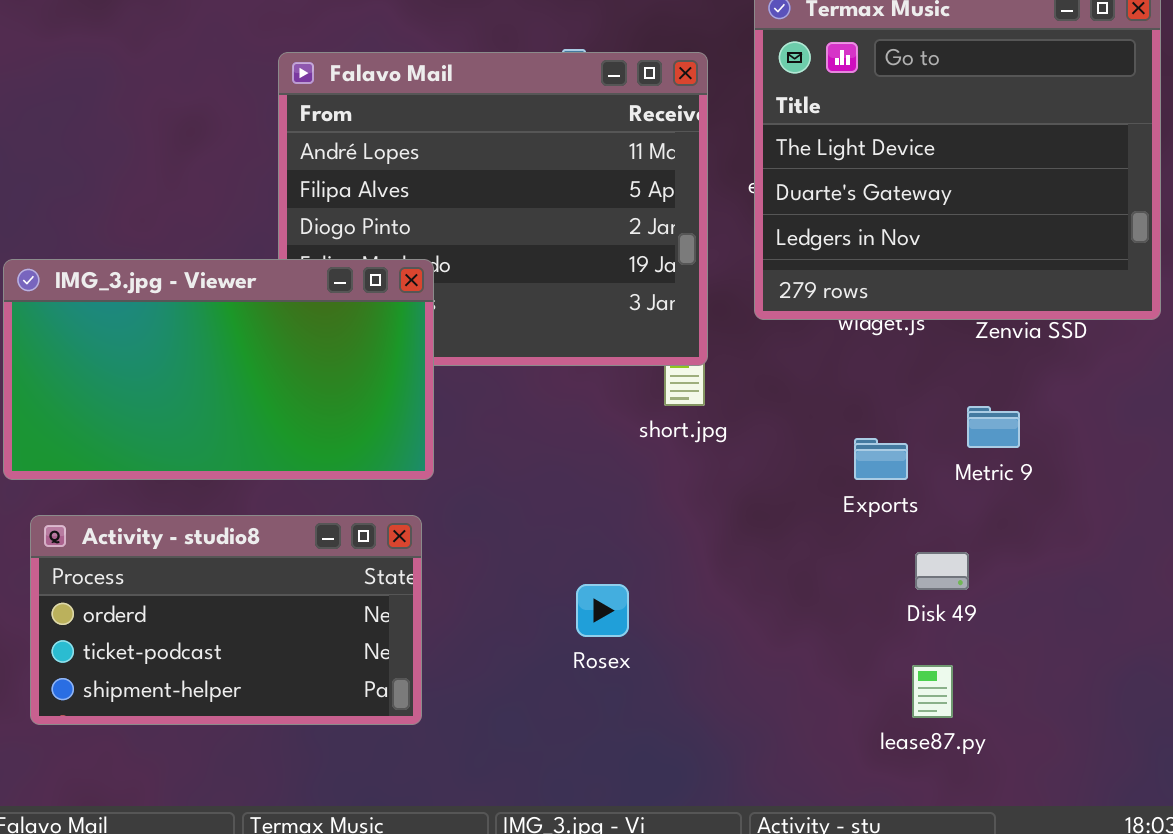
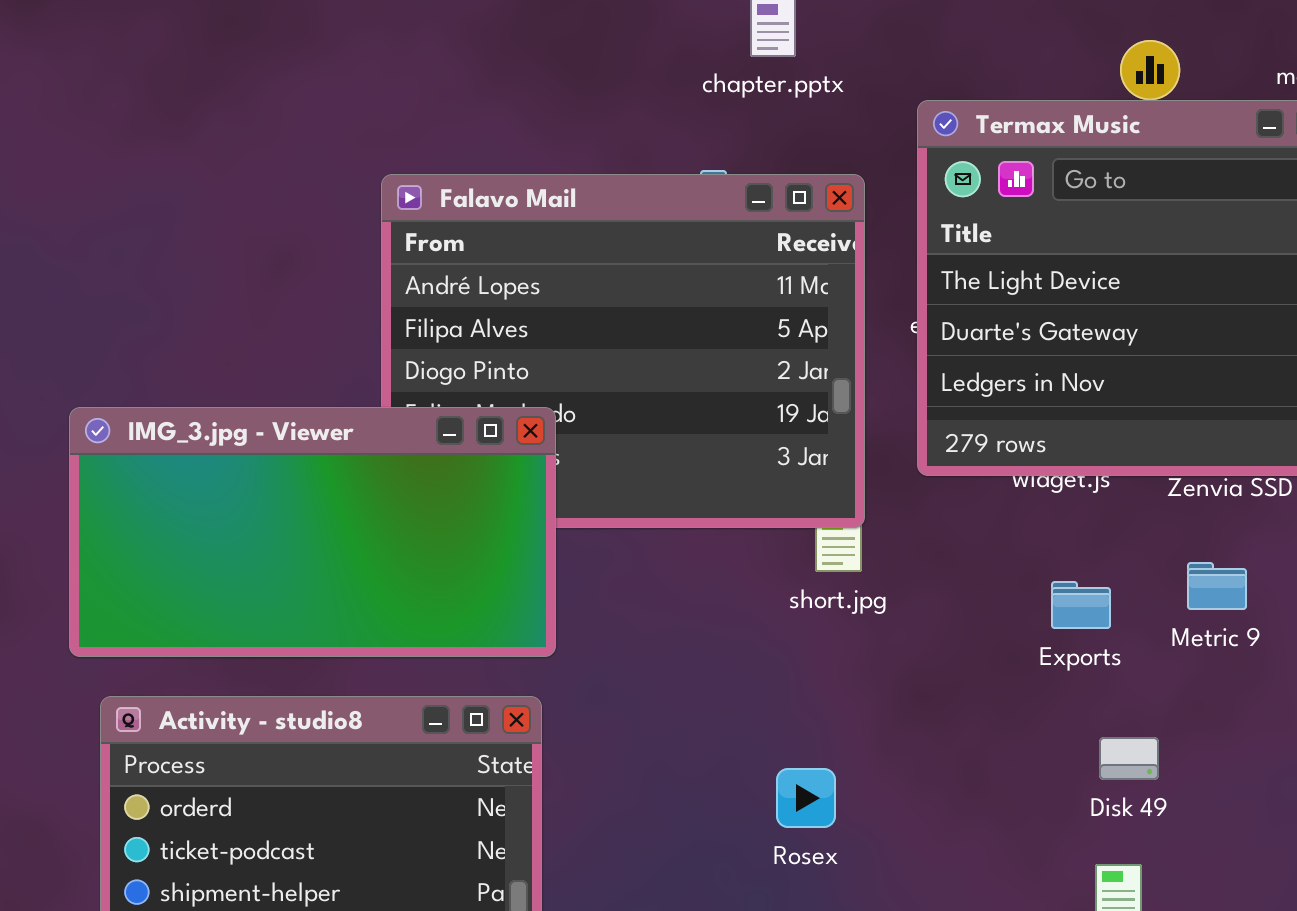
Metric 9: [967,406,1020,448] -> [1187,562,1247,610], moved
Exports: [854,438,908,480] -> [1051,581,1111,629], moved
Rosex: [576,584,629,637] -> [776,768,836,828], moved

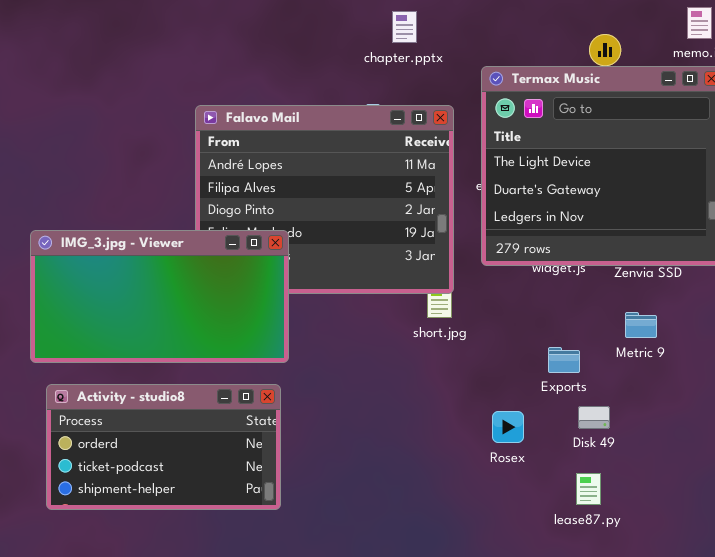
Exports: [1051,581,1111,629] -> [548,347,580,373], moved
Rosex: [776,768,836,828] -> [492,411,524,443], moved

